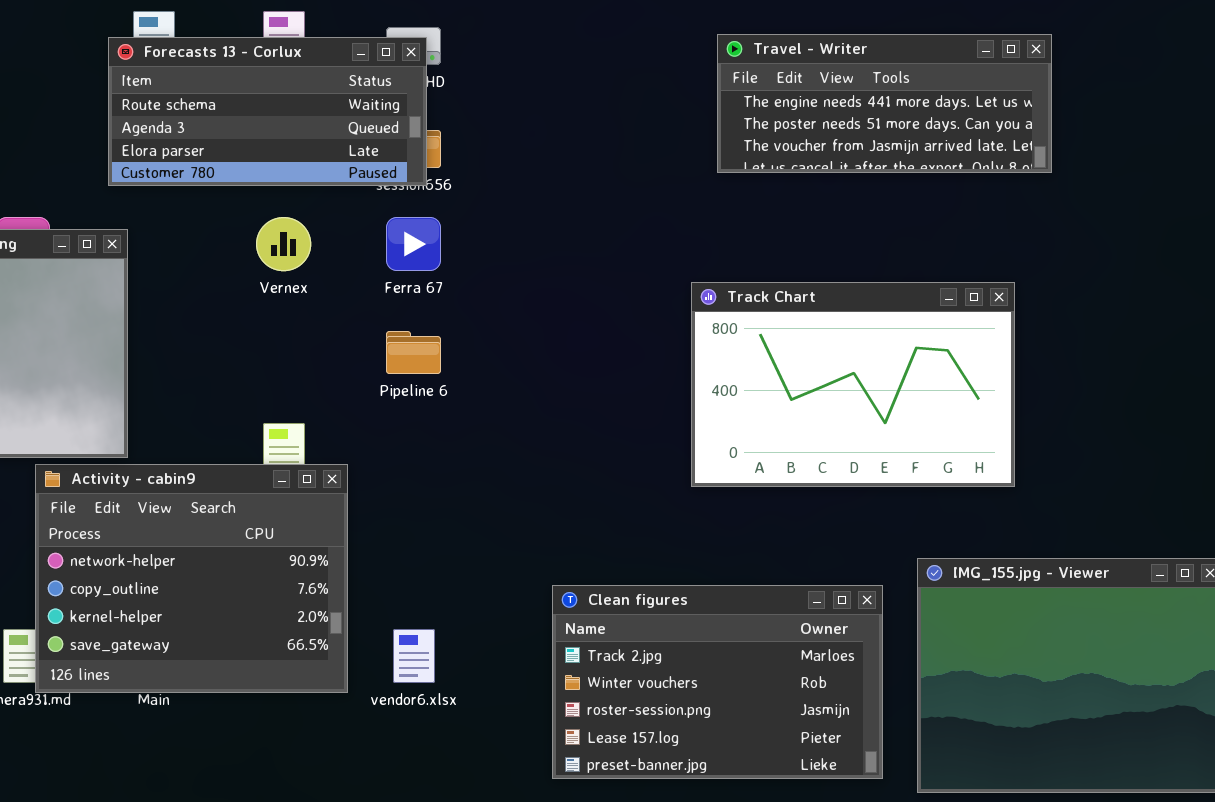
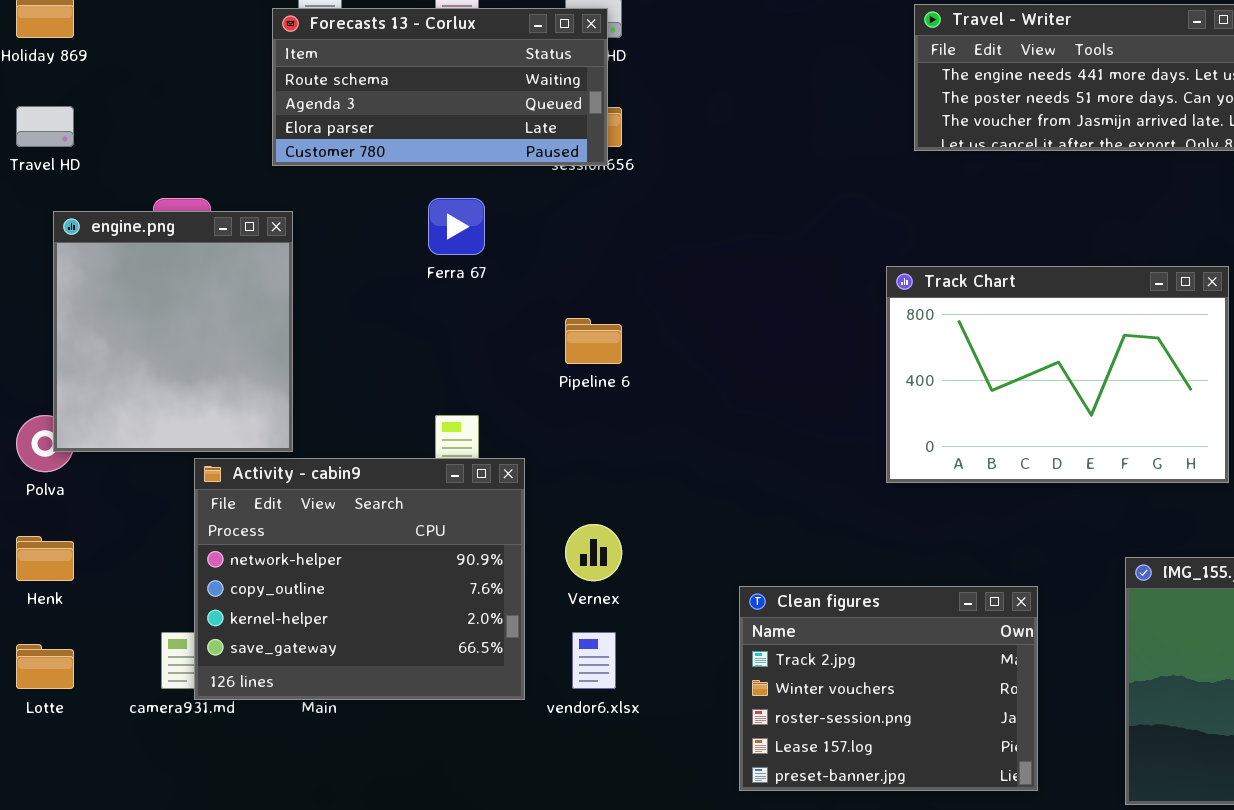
Vernex: [256,217,311,271] -> [565,524,622,581], moved
Ferra 67: [386,217,441,271] -> [428,198,485,255], moved
Clean figures: [552,585,883,779] -> [739,586,1038,791], resized

